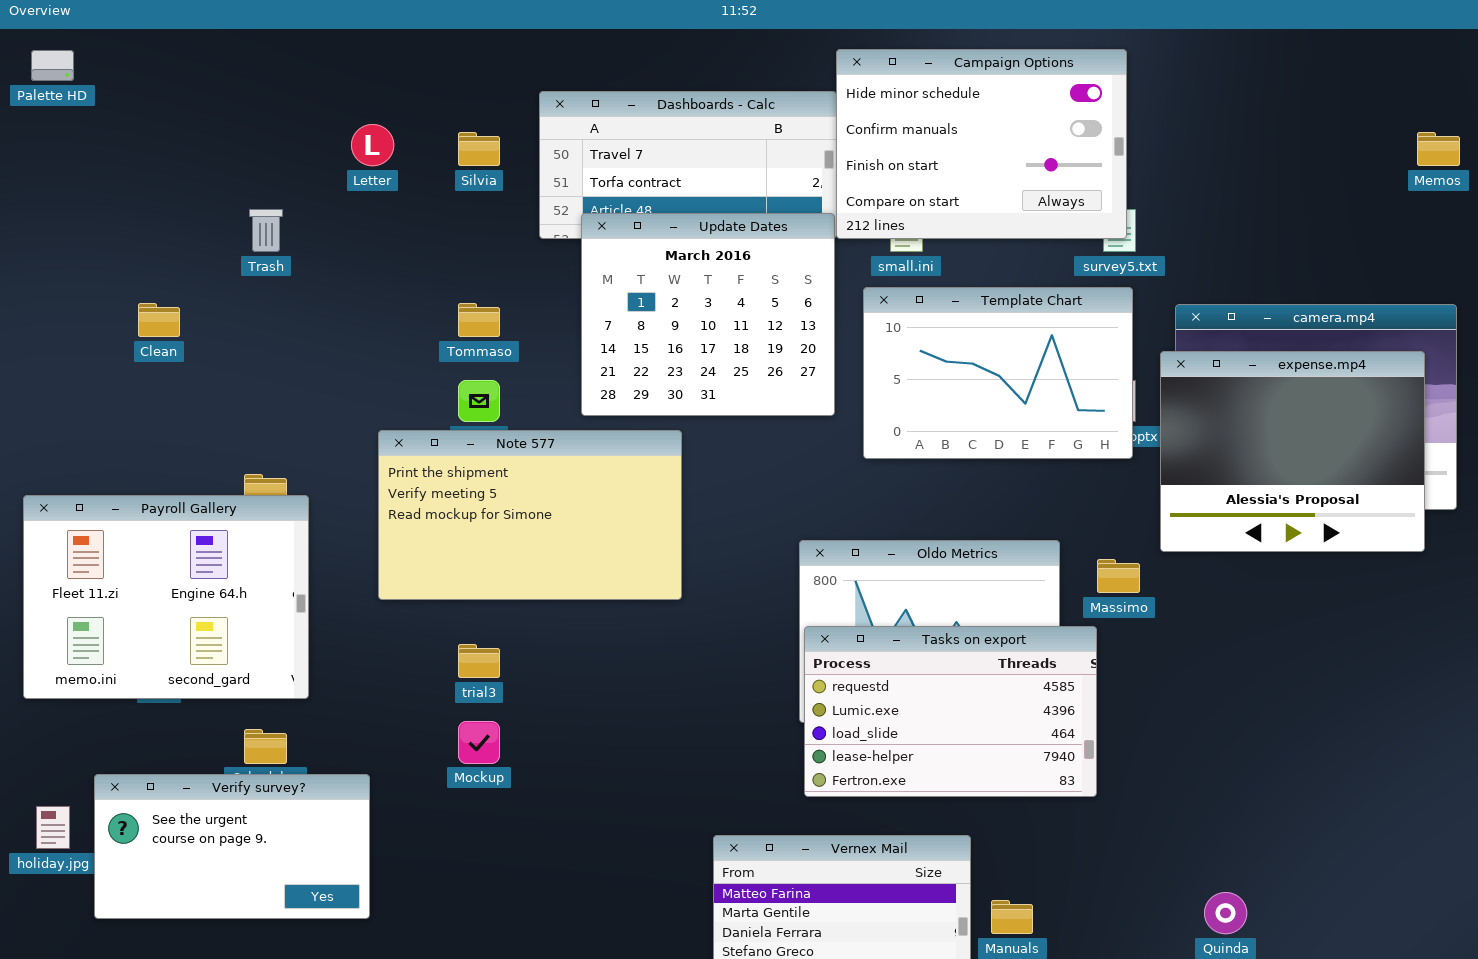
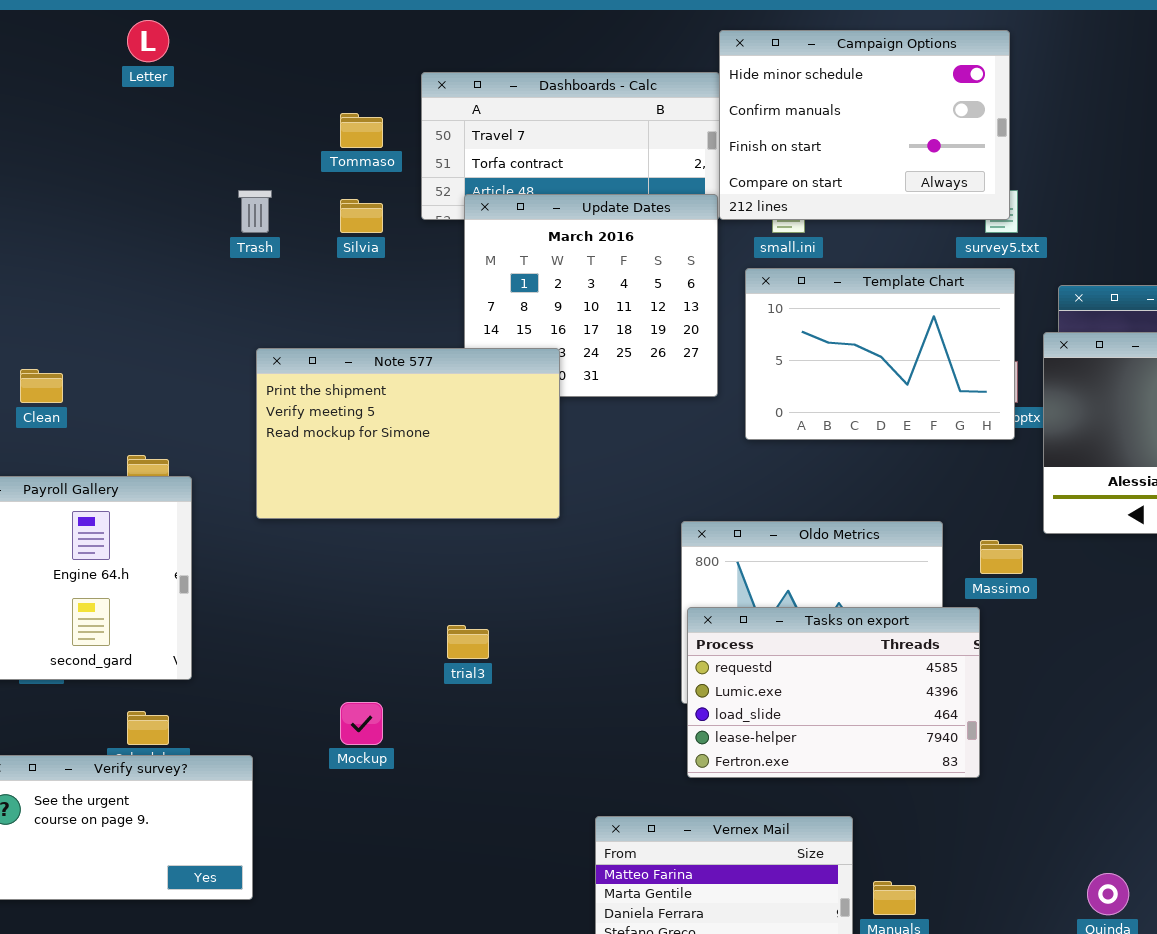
Letter: [351,124,394,166] -> [127,20,169,62], moved
Silvia: [458,132,500,166] -> [340,199,383,233], moved
Trash: [249,209,283,252] -> [238,190,272,233], moved
Clean: [138,303,180,337] -> [20,369,63,403], moved
Tommaso: [458,303,500,337] -> [340,113,383,148], moved
Note 577: [378,430,682,600] -> [256,348,560,519], moved
trial3: [458,644,500,678] -> [447,625,489,659], moved

